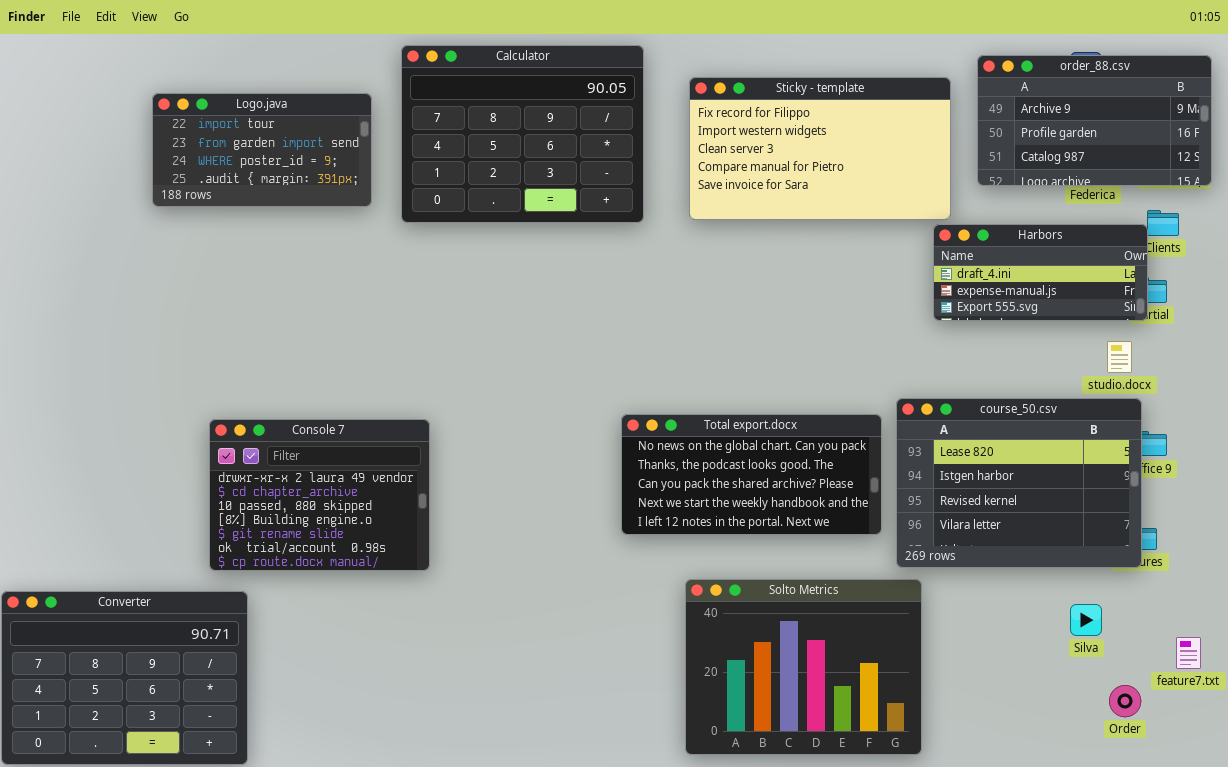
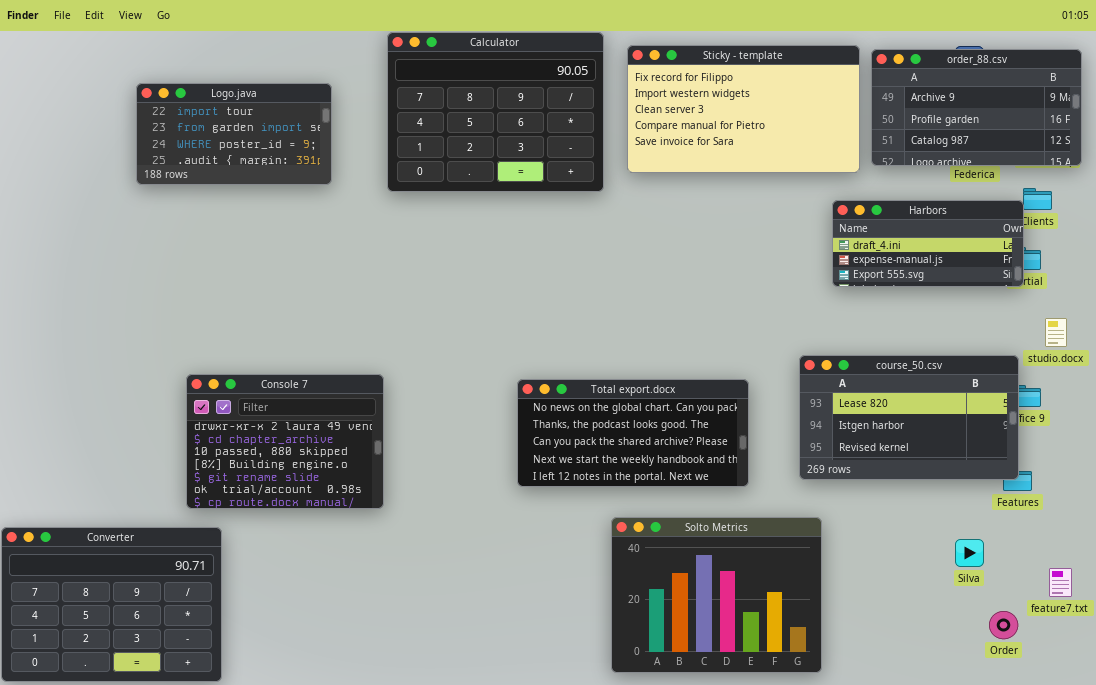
Calculator: [401,45,644,223] -> [387,32,604,192], moved
Sticky - template: [689,77,951,220] -> [627,45,860,173], moved
studio.docx: [1107,341,1132,373] -> [1045,318,1067,347], moved
course_50.csv: [896,398,1142,568] -> [799,355,1019,480], resized
Total export.docx: [621,414,882,535] -> [517,379,749,487], moved

